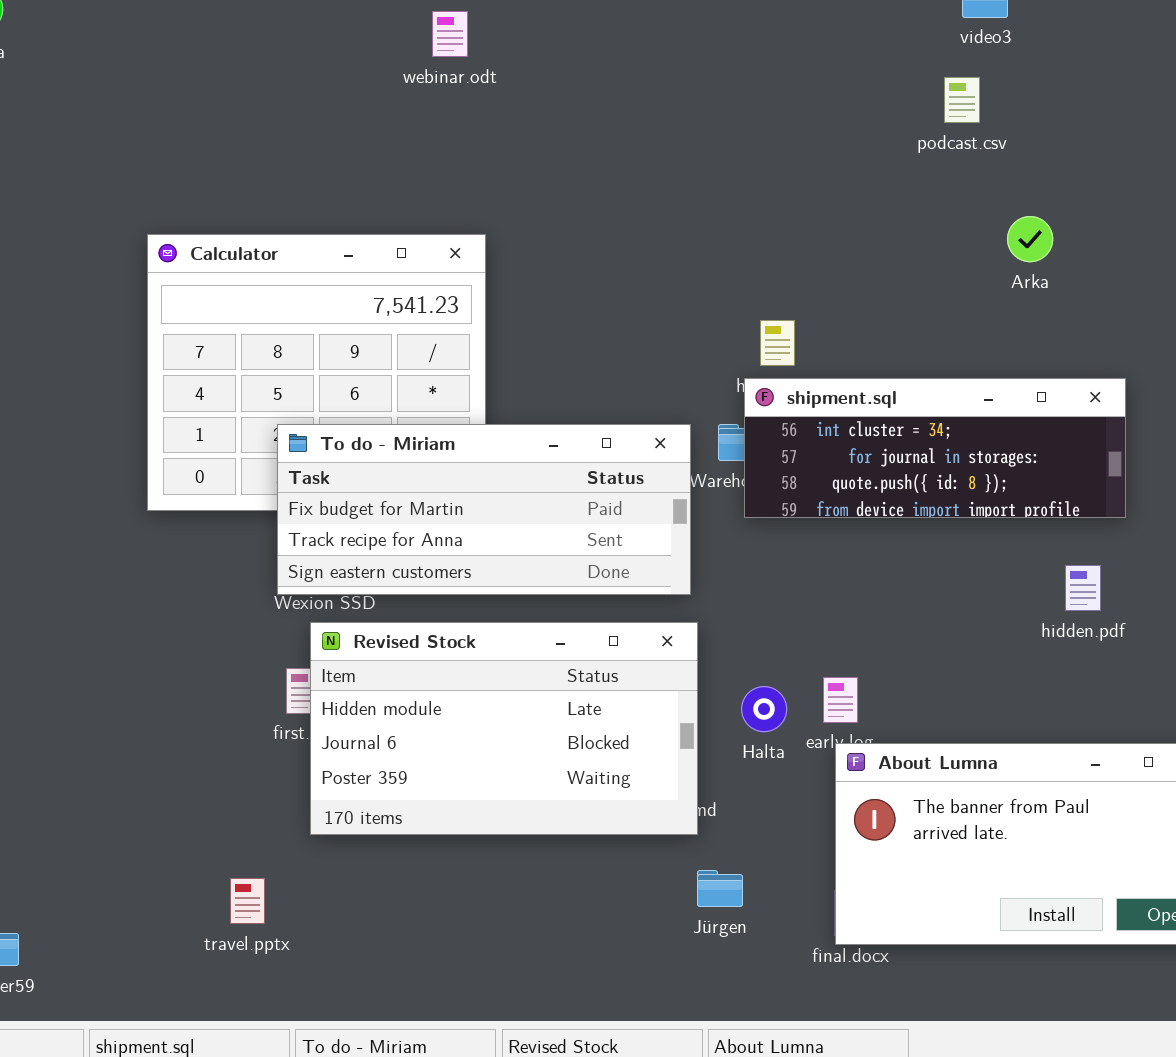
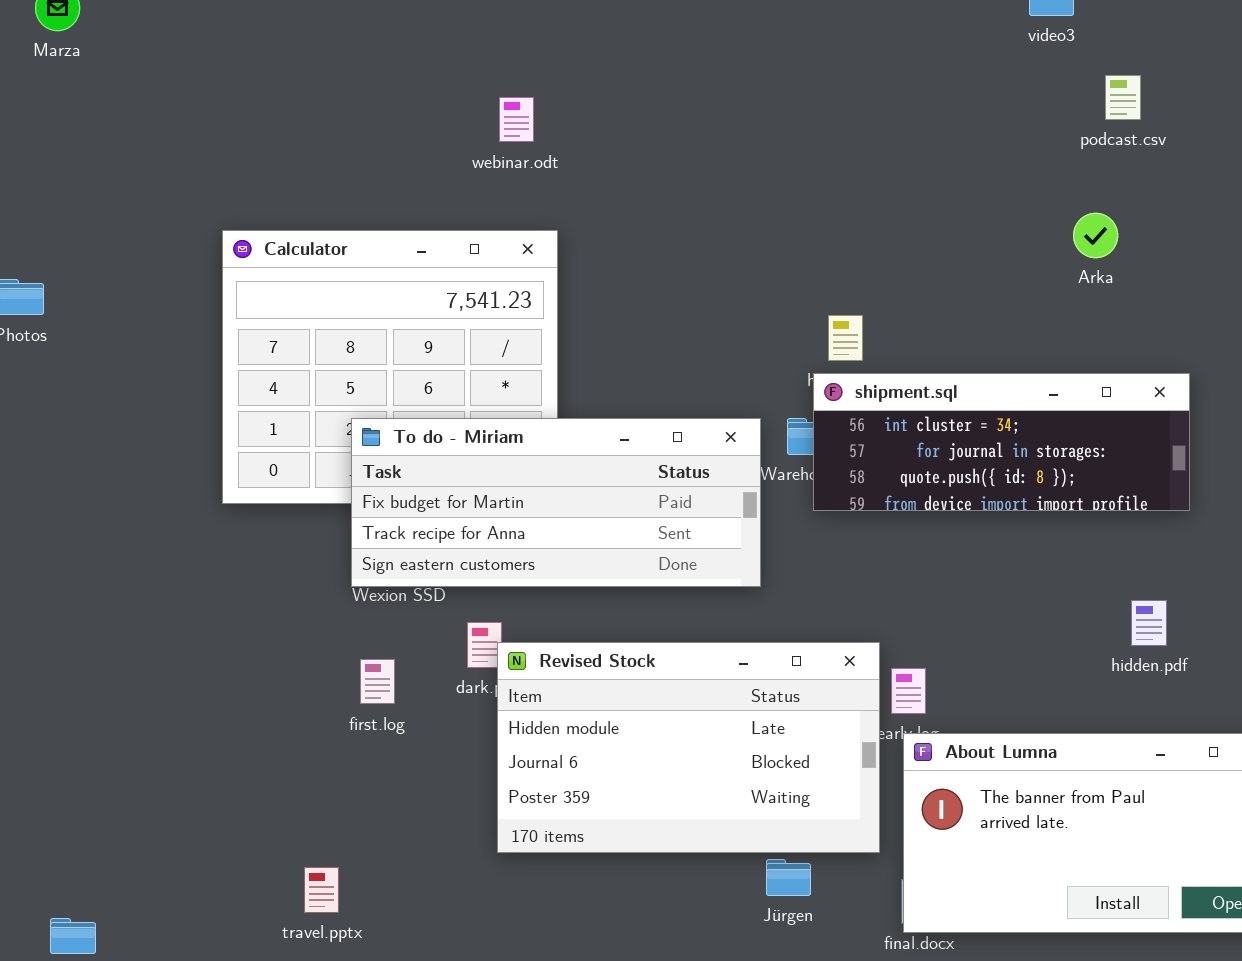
webinar.odt: [432,11,468,57] -> [499,97,534,142], moved
podcast.csv: [944,77,980,123] -> [1105,75,1141,120], moved
hidden.pdf: [1065,565,1101,611] -> [1131,600,1167,646], moved
Revised Stock: [310,622,698,835] -> [497,642,880,853], moved

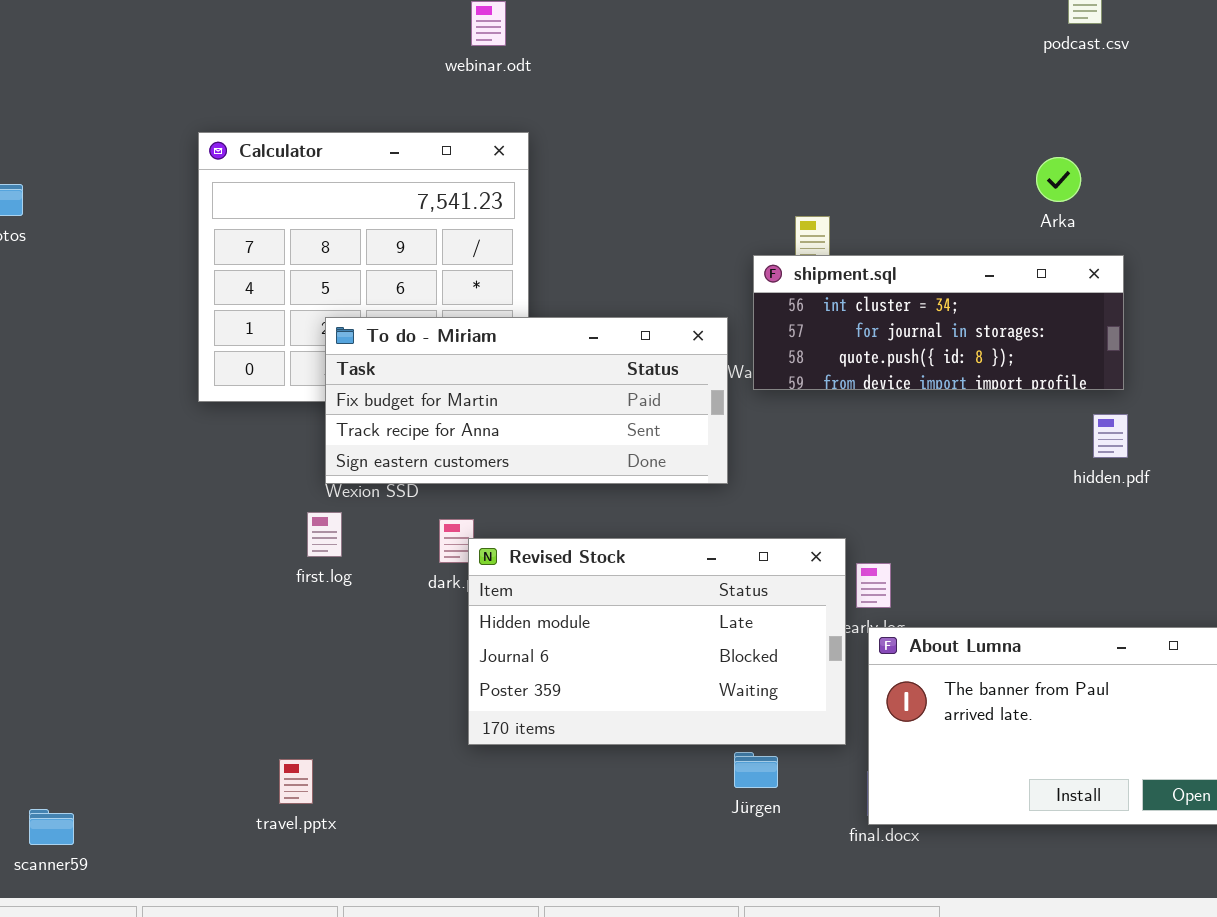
Arka: [1073,213,1118,258] -> [1036,157,1081,202], moved
shipment.sql: [813,373,1190,511] -> [753,255,1124,390], moved
hidden.pdf: [1131,600,1167,646] -> [1093,414,1128,458], moved
first.log: [360,659,395,704] -> [307,512,342,557], moved

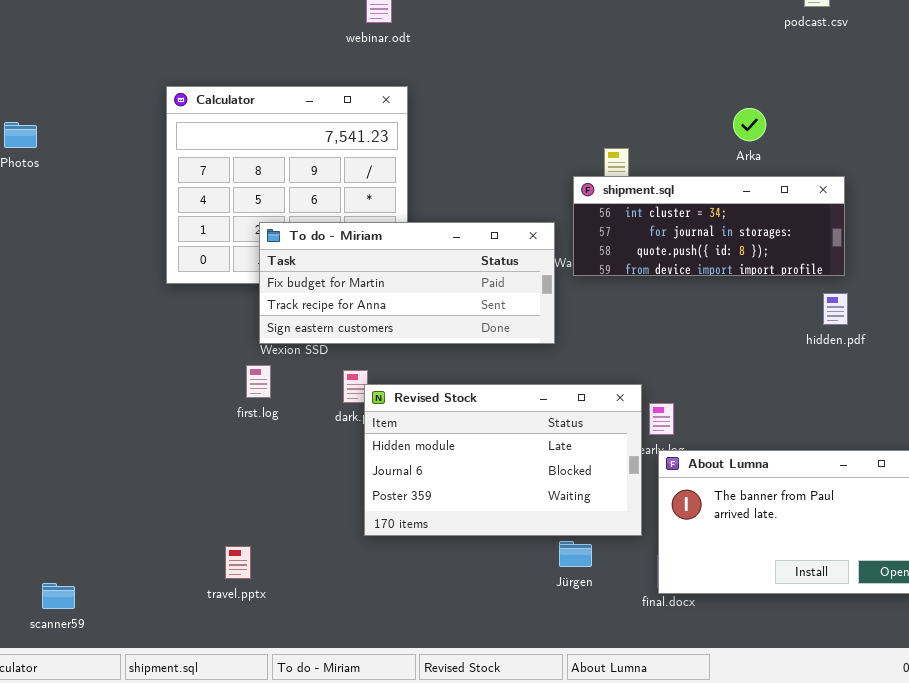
Arka: [1036,157,1081,202] -> [733,108,766,141], moved

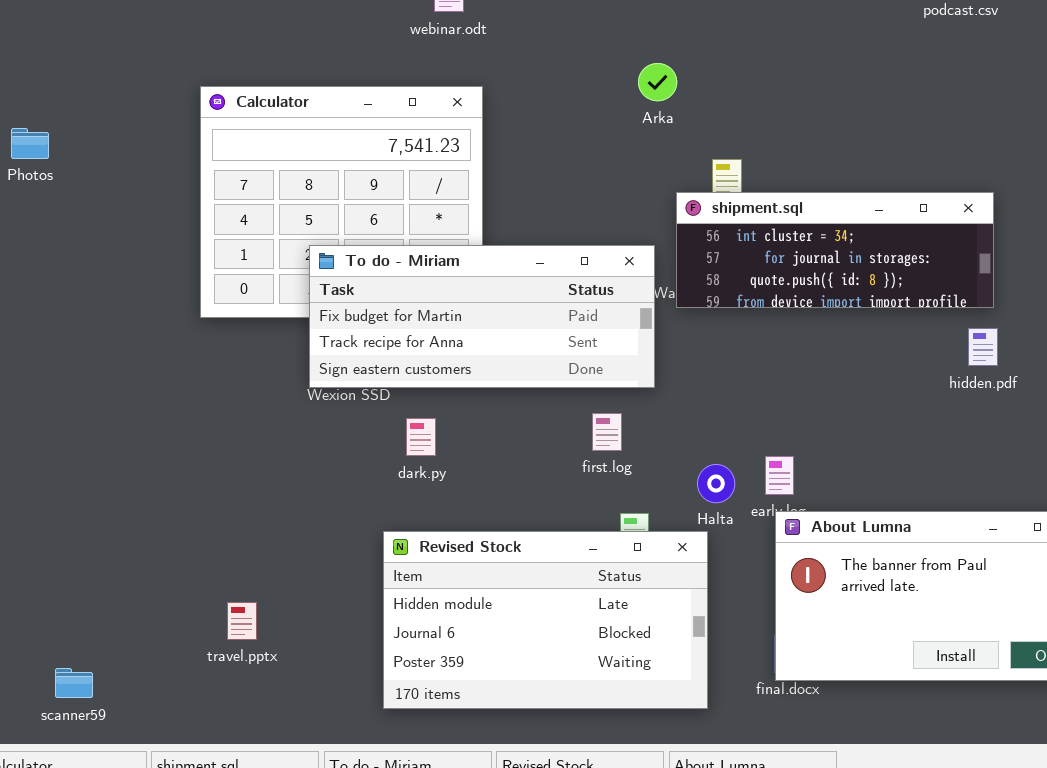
Arka: [733,108,766,141] -> [638,63,677,101], moved
first.log: [246,365,271,398] -> [592,413,622,451], moved
Revised Stock: [364,384,642,536] -> [383,531,708,709], moved
travel.pptx: [225,546,251,579] -> [227,602,257,640], moved

